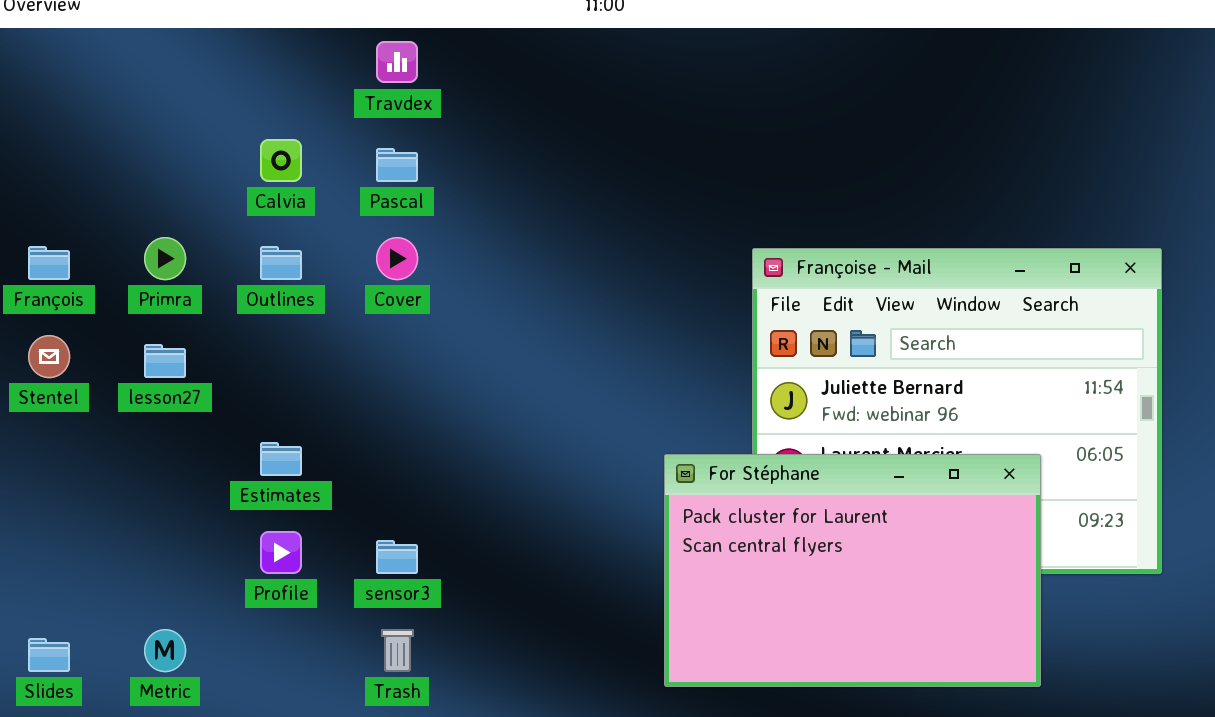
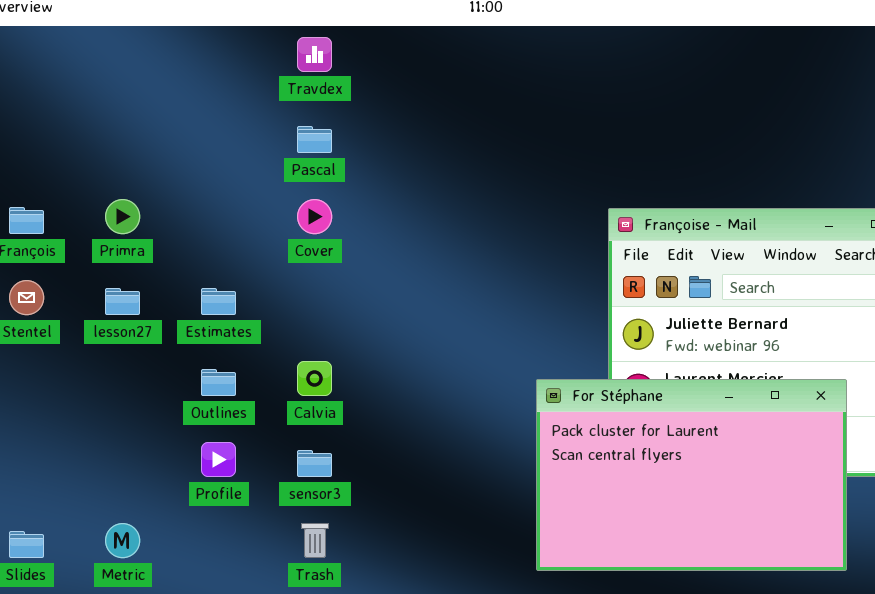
Calvia: [260,139,302,182] -> [297,361,332,396], moved
Outlines: [260,246,302,280] -> [201,369,236,396], moved
Estimates: [260,442,302,476] -> [201,288,236,315], moved

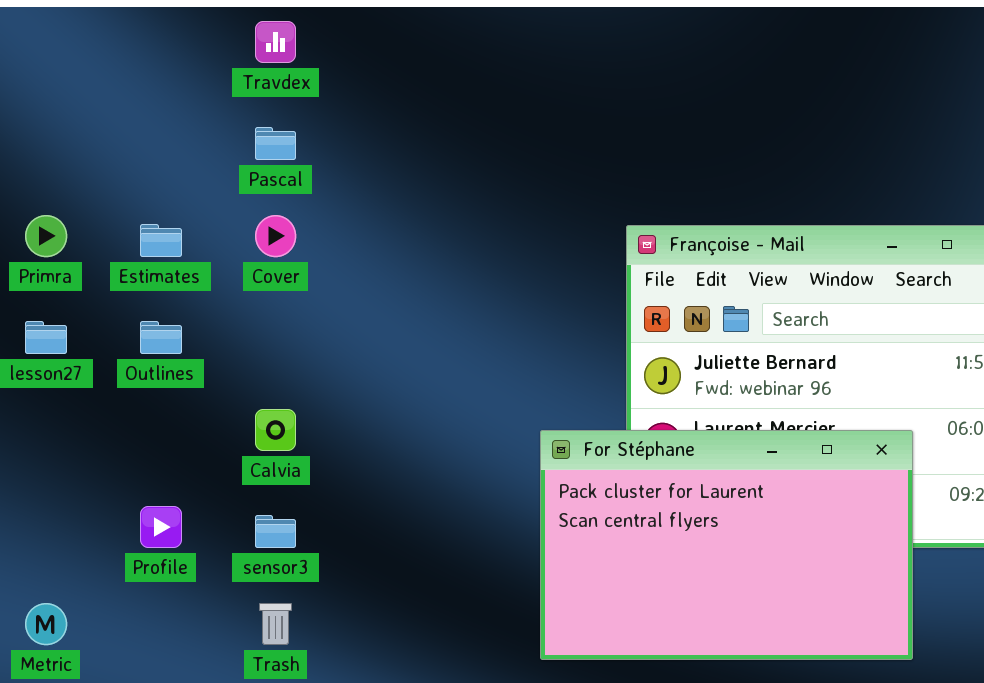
Estimates: [201,288,236,315] -> [140,224,182,257], moved
Outlines: [201,369,236,396] -> [140,321,182,354], moved

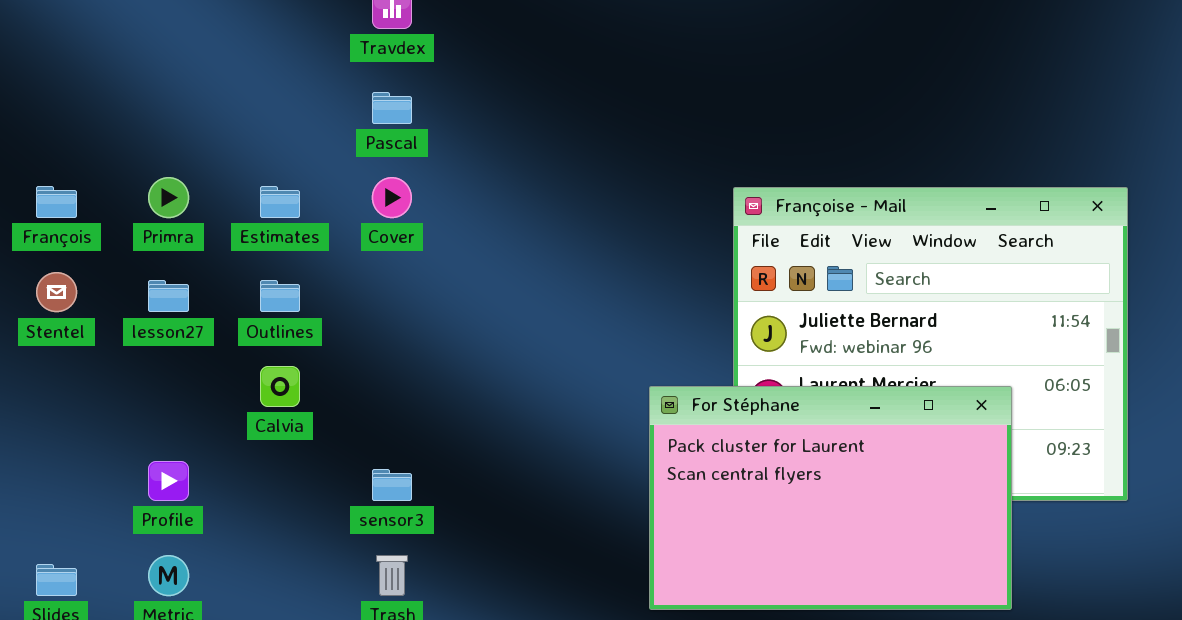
Calvia: [255,409,296,451] -> [260,366,300,407], moved
Profile: [140,506,182,548] -> [148,461,189,501], moved

